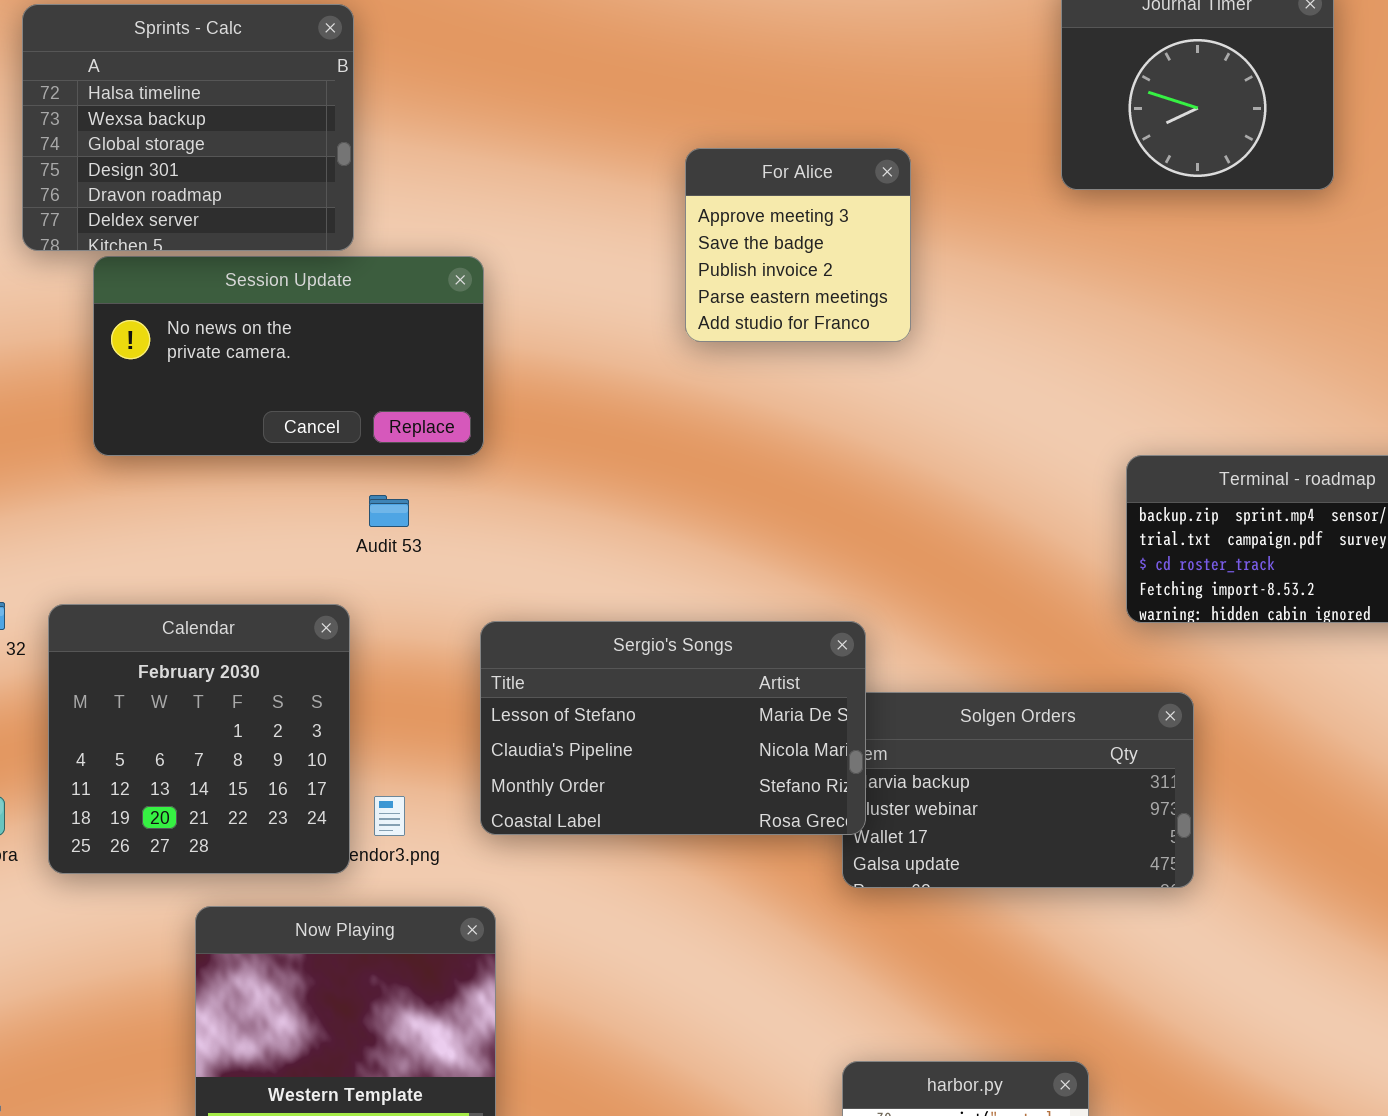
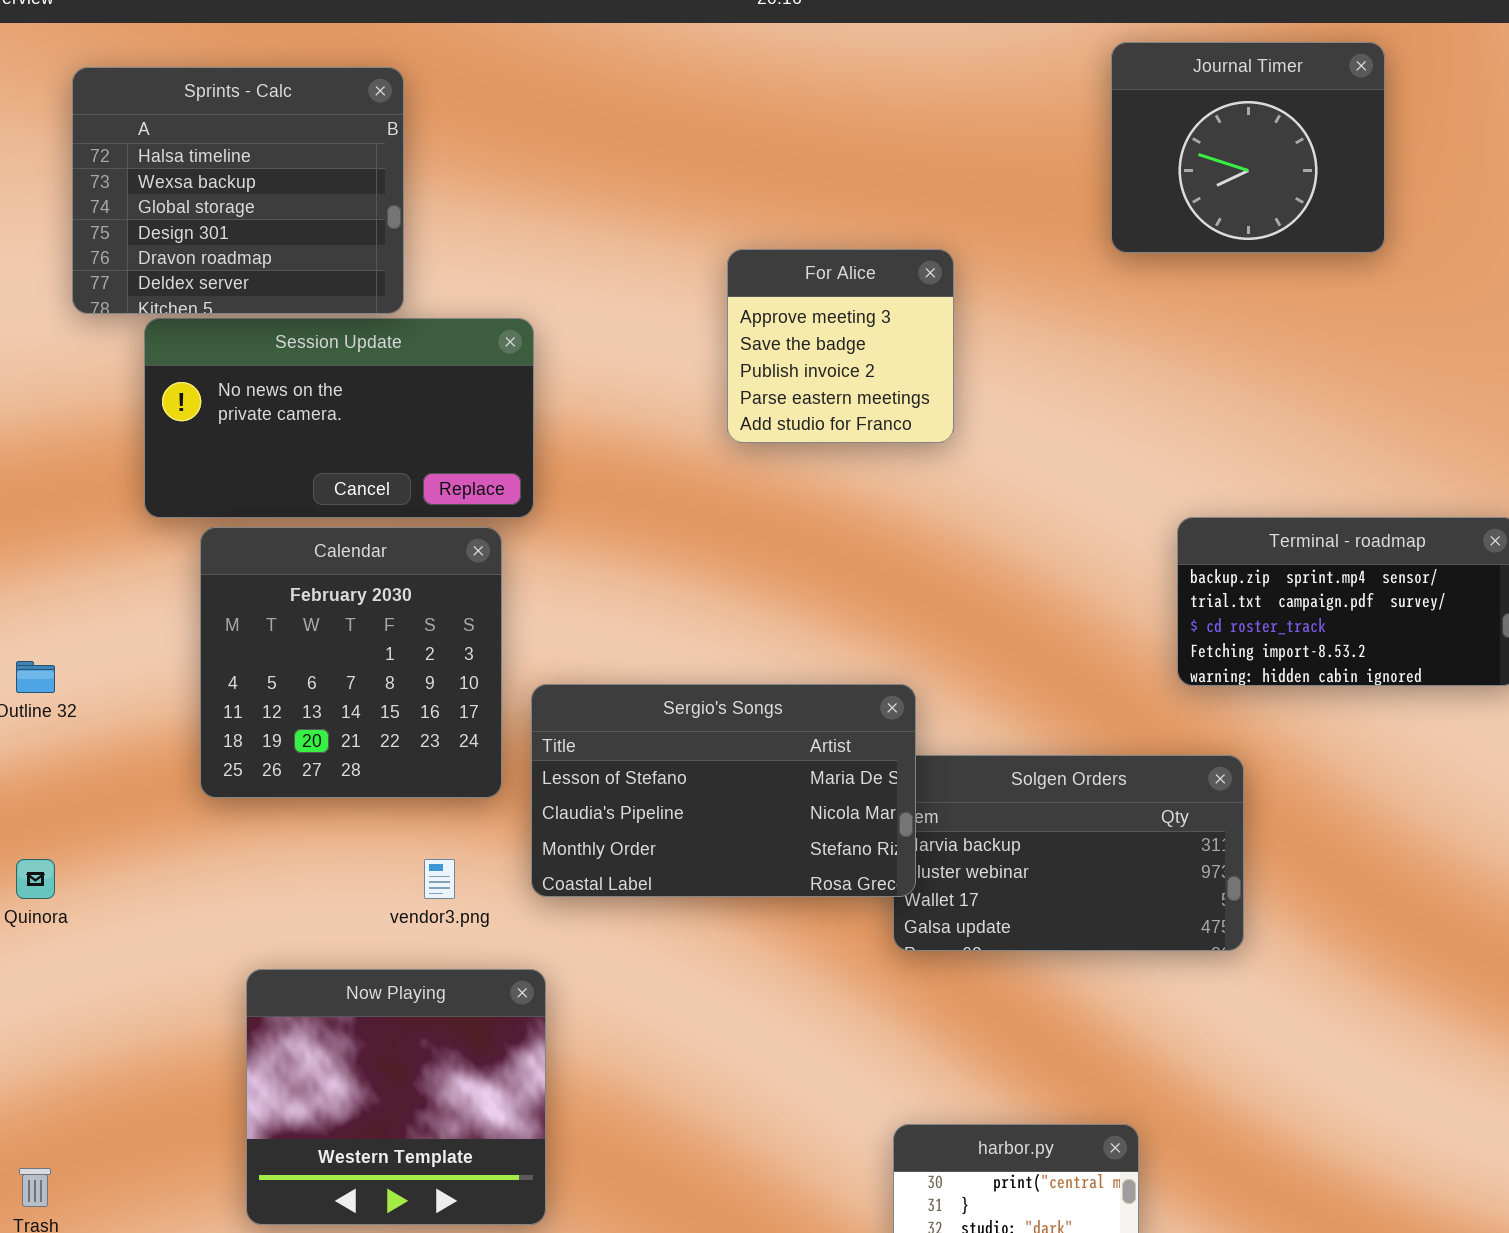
For Alice: [685,148,911,342] -> [727,249,954,443], moved
Calendar: [48,604,350,874] -> [200,527,502,798], moved

